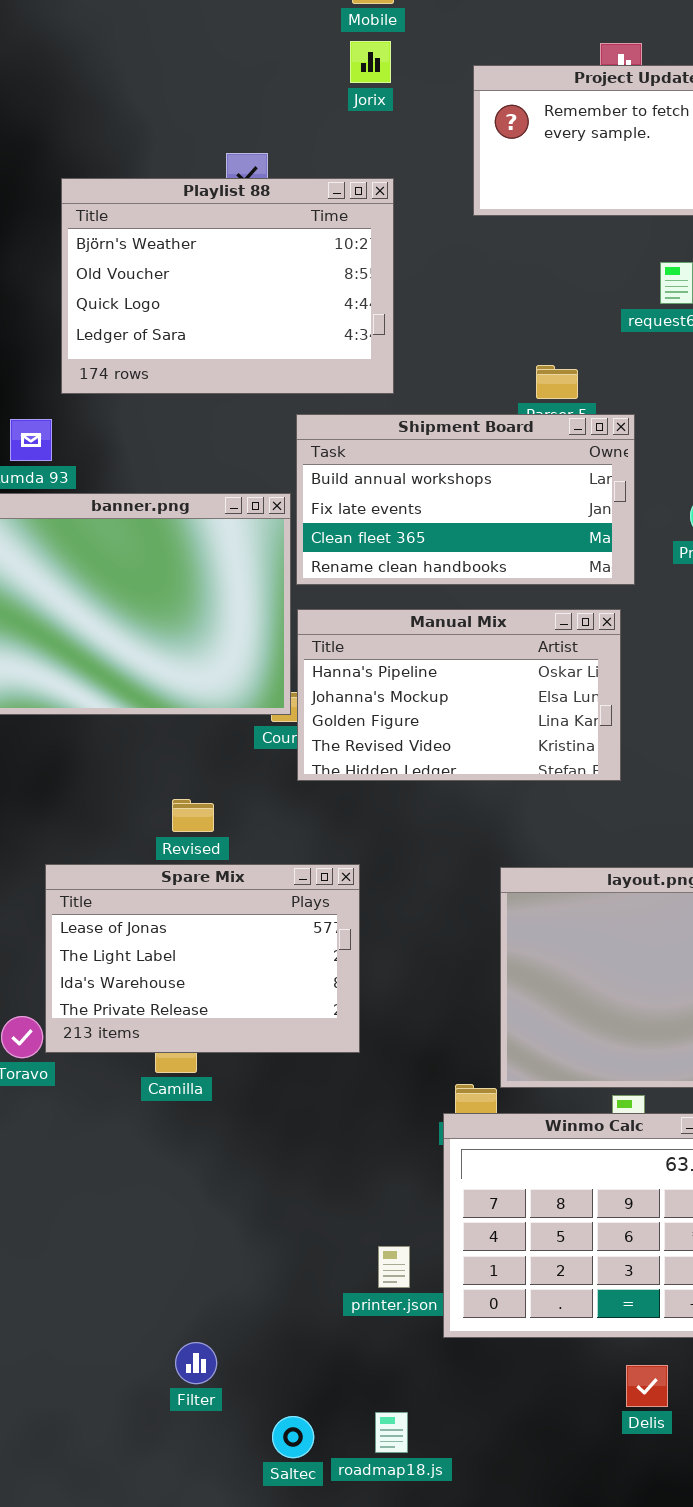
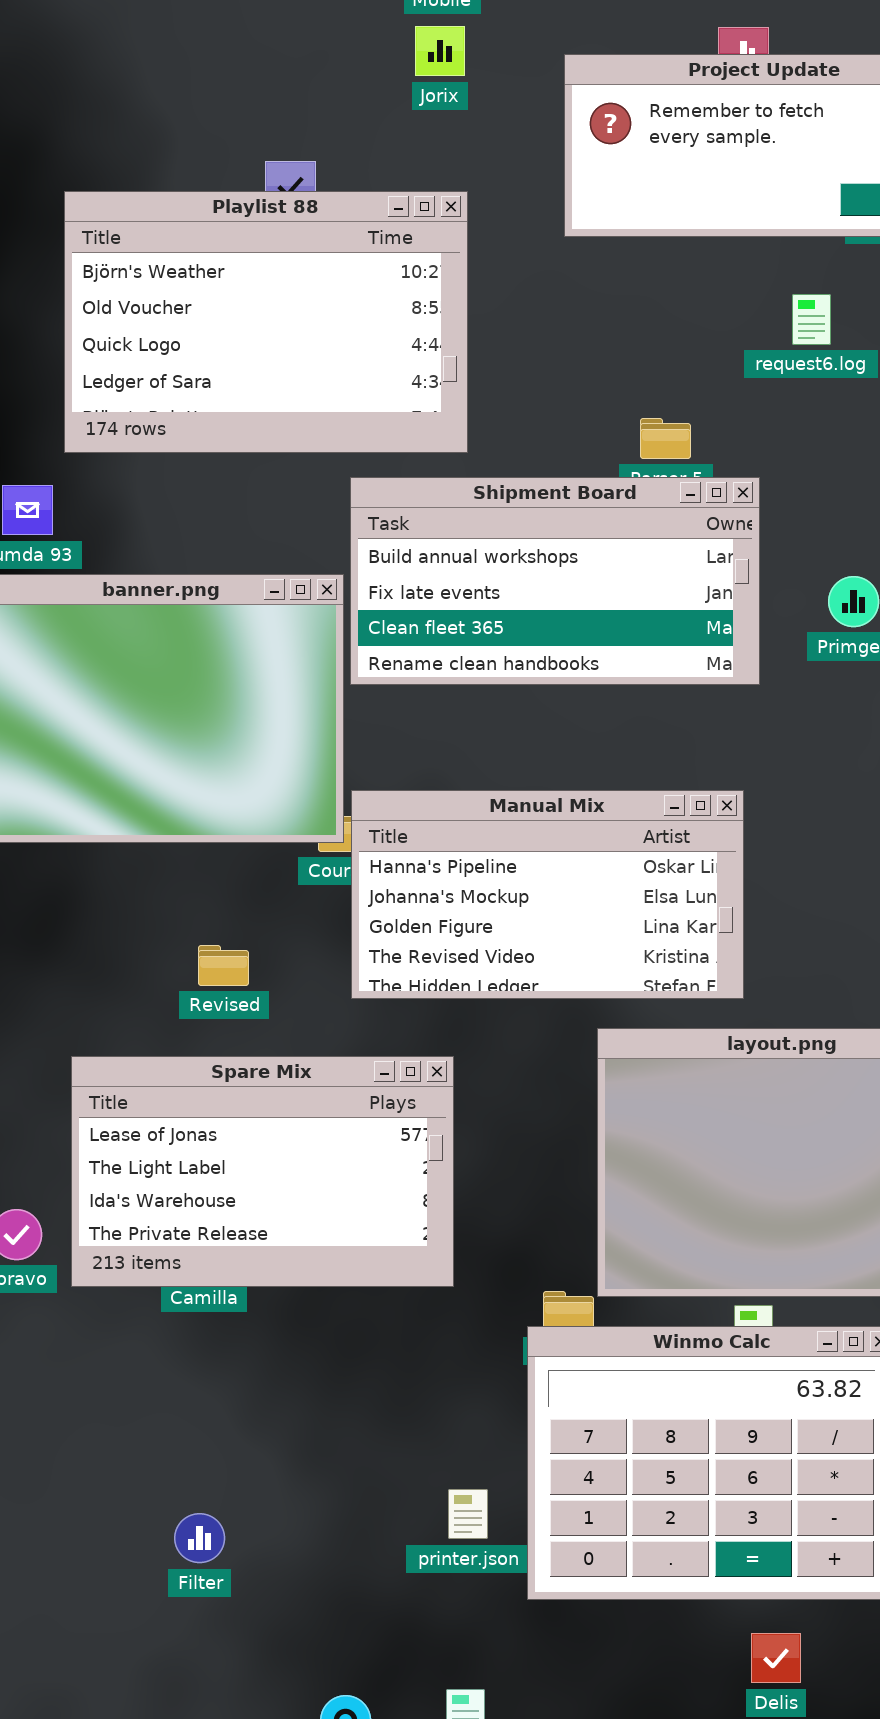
Manual Mix: [297,609,621,781] -> [351,790,744,999], moved
Spare Mix: [45,864,360,1053] -> [71,1056,454,1287], moved
Filter: [175,1342,217,1384] -> [174,1513,225,1563], moved

